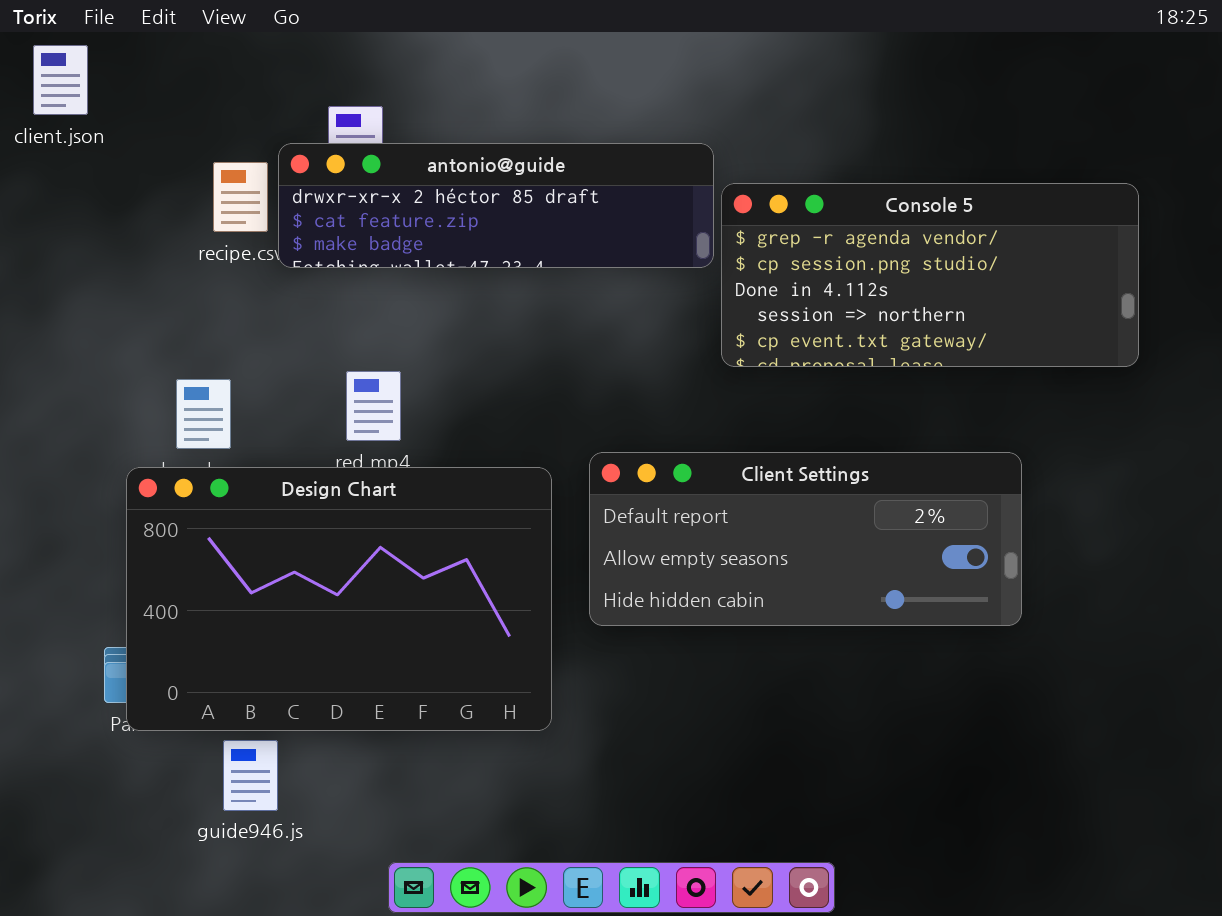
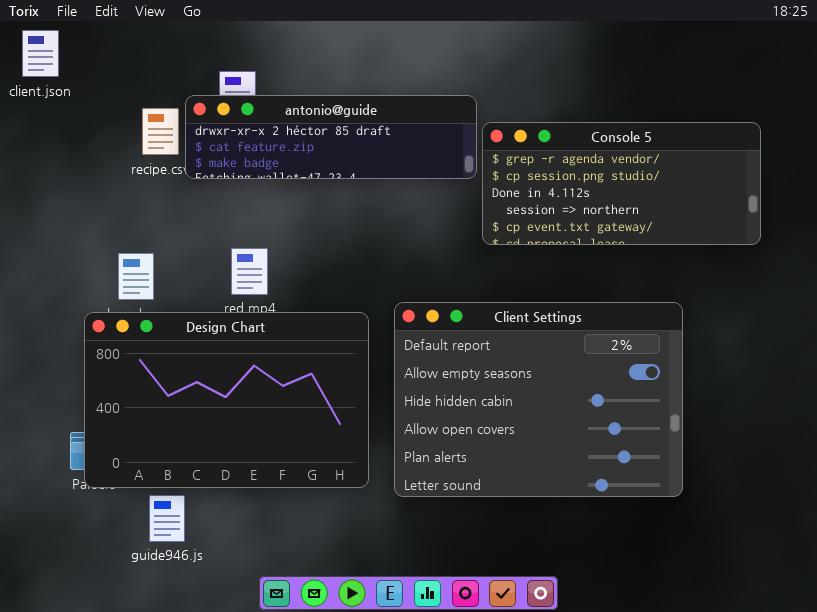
Client Settings: [589,452,1022,626] -> [394,302,683,497], resized

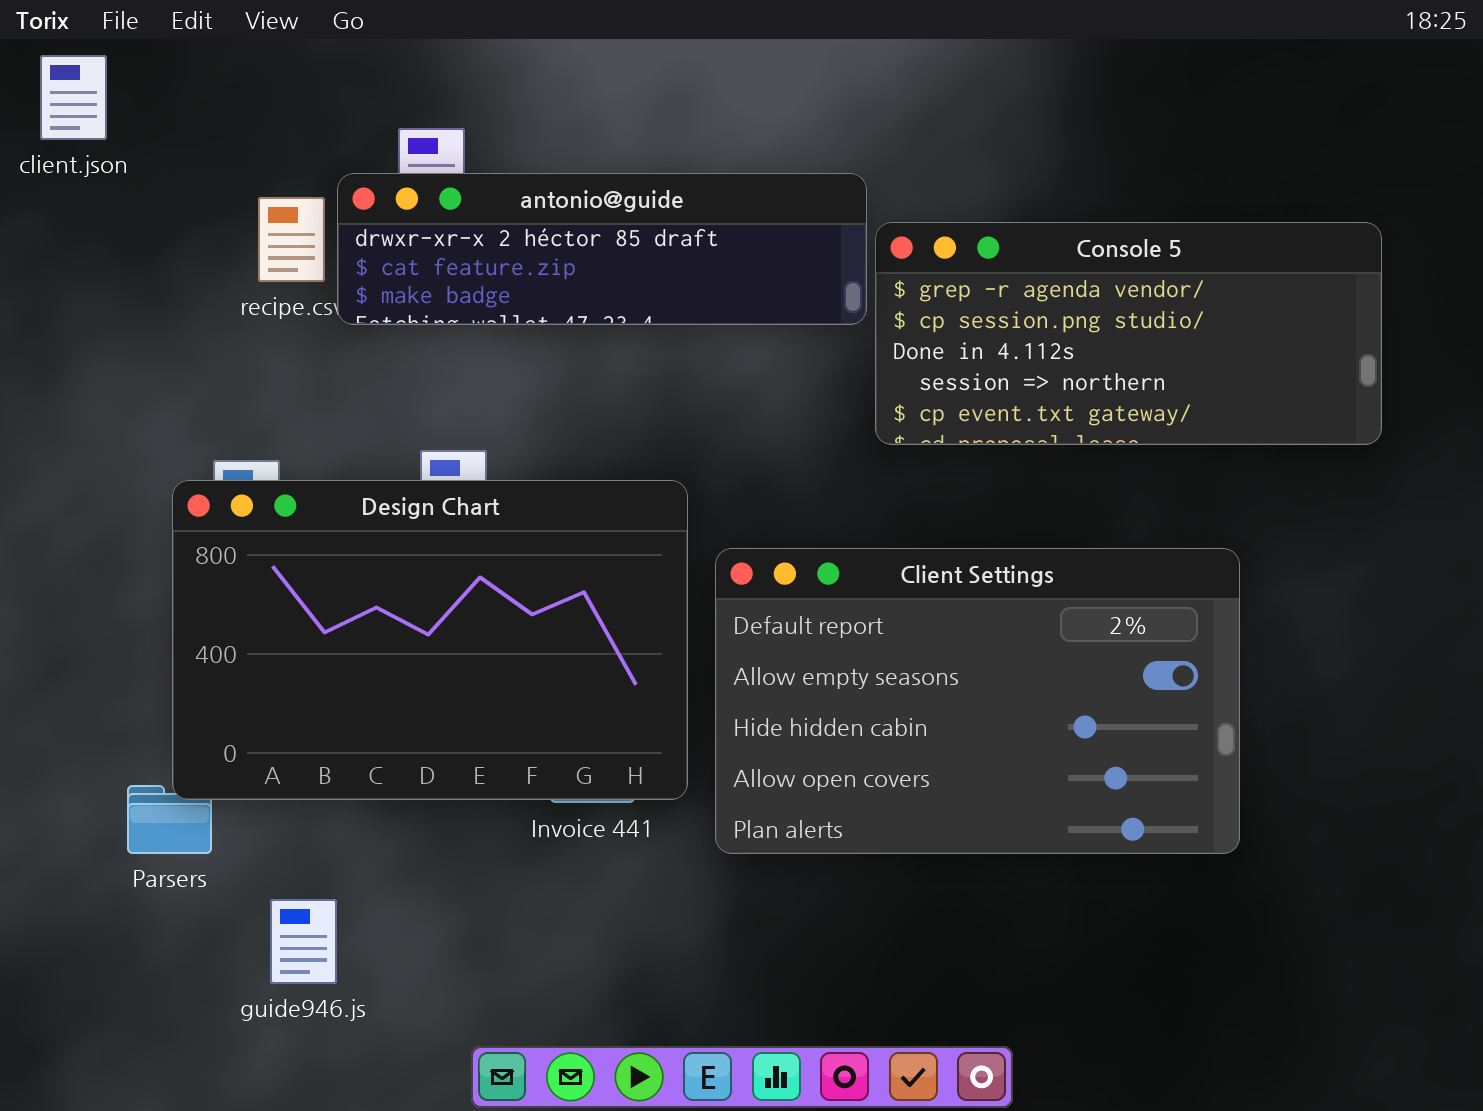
Client Settings: [394,302,683,497] -> [715,548,1240,854], resized
Design Chart: [84,312,369,488] -> [172,480,688,800], moved

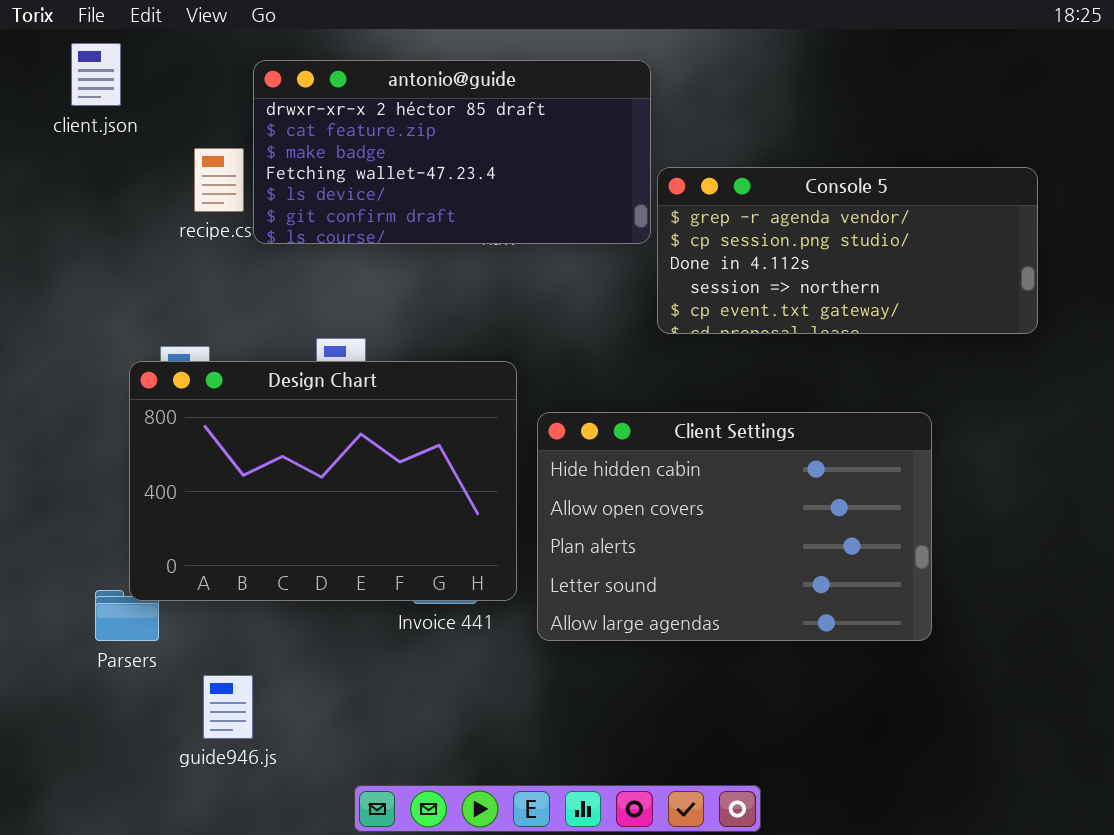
client.json: [40,55,107,140] -> [71,43,121,106], moved
antonio@guide: [337,173,867,325] -> [253,60,651,244], resized
Client Settings: [715,548,1240,854] -> [537,412,932,641], scrolled down 2 rows

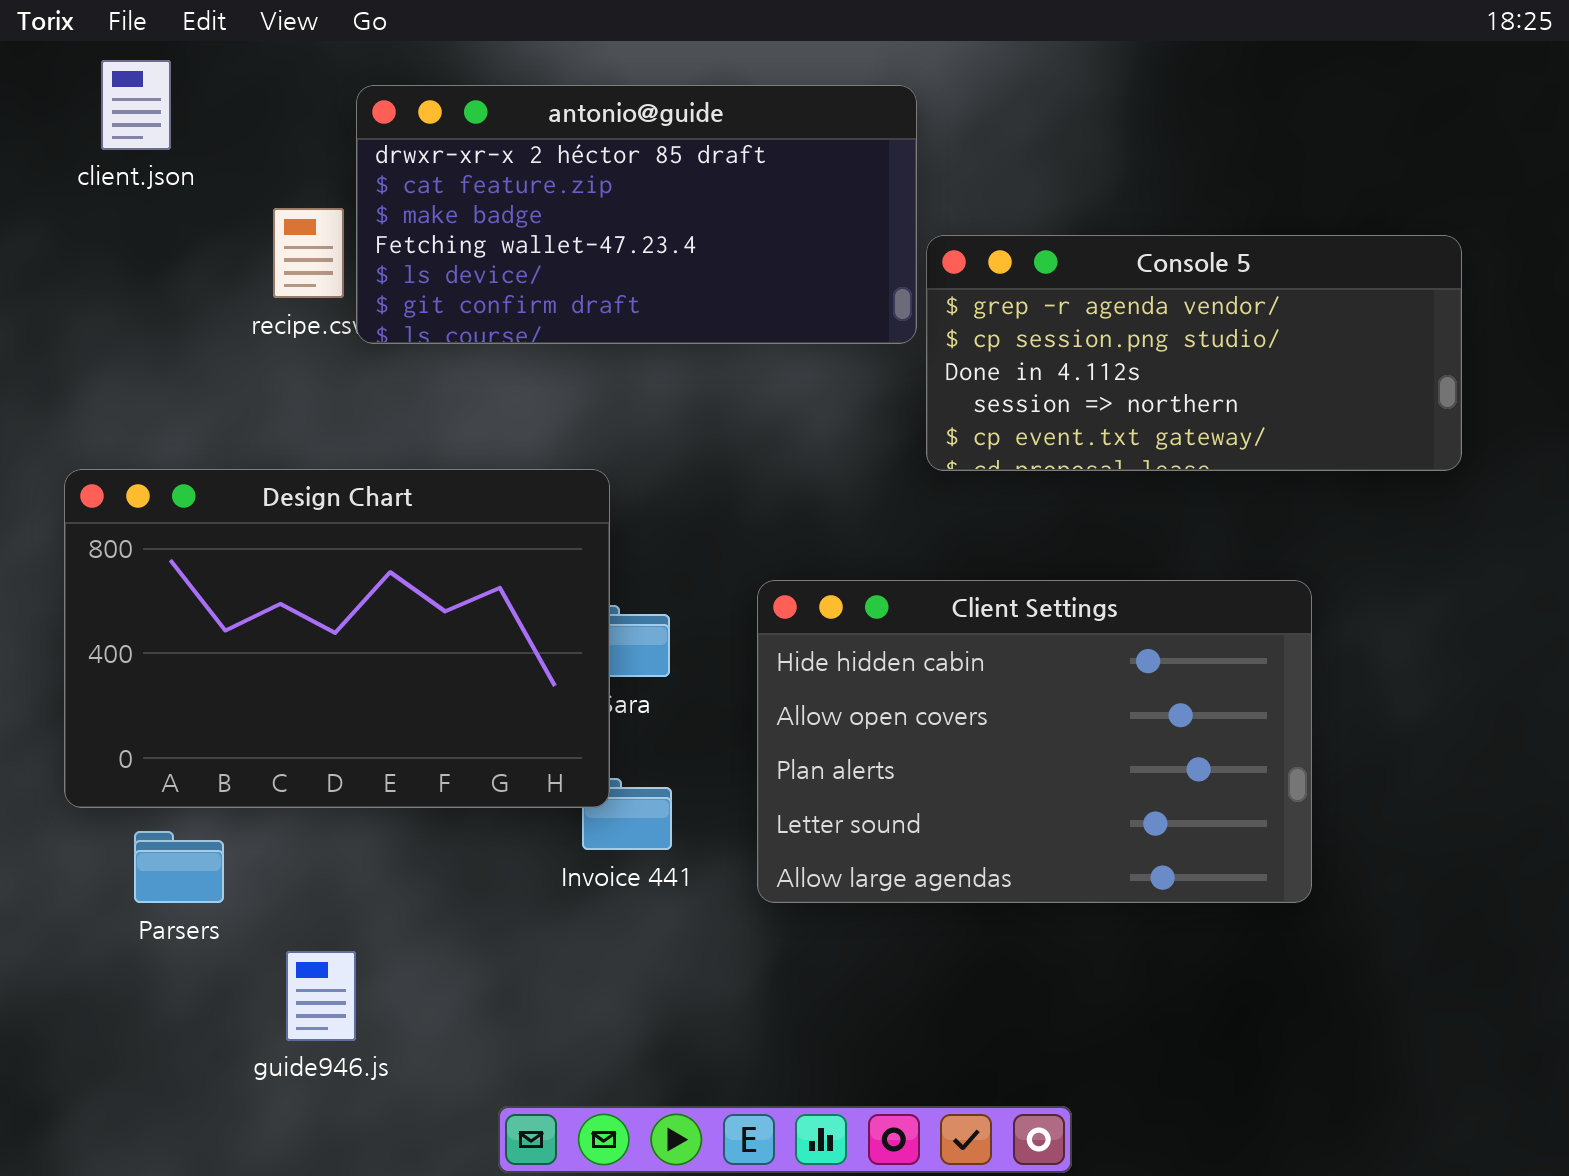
Design Chart: [129,361,517,601] -> [64,469,610,808], moved

